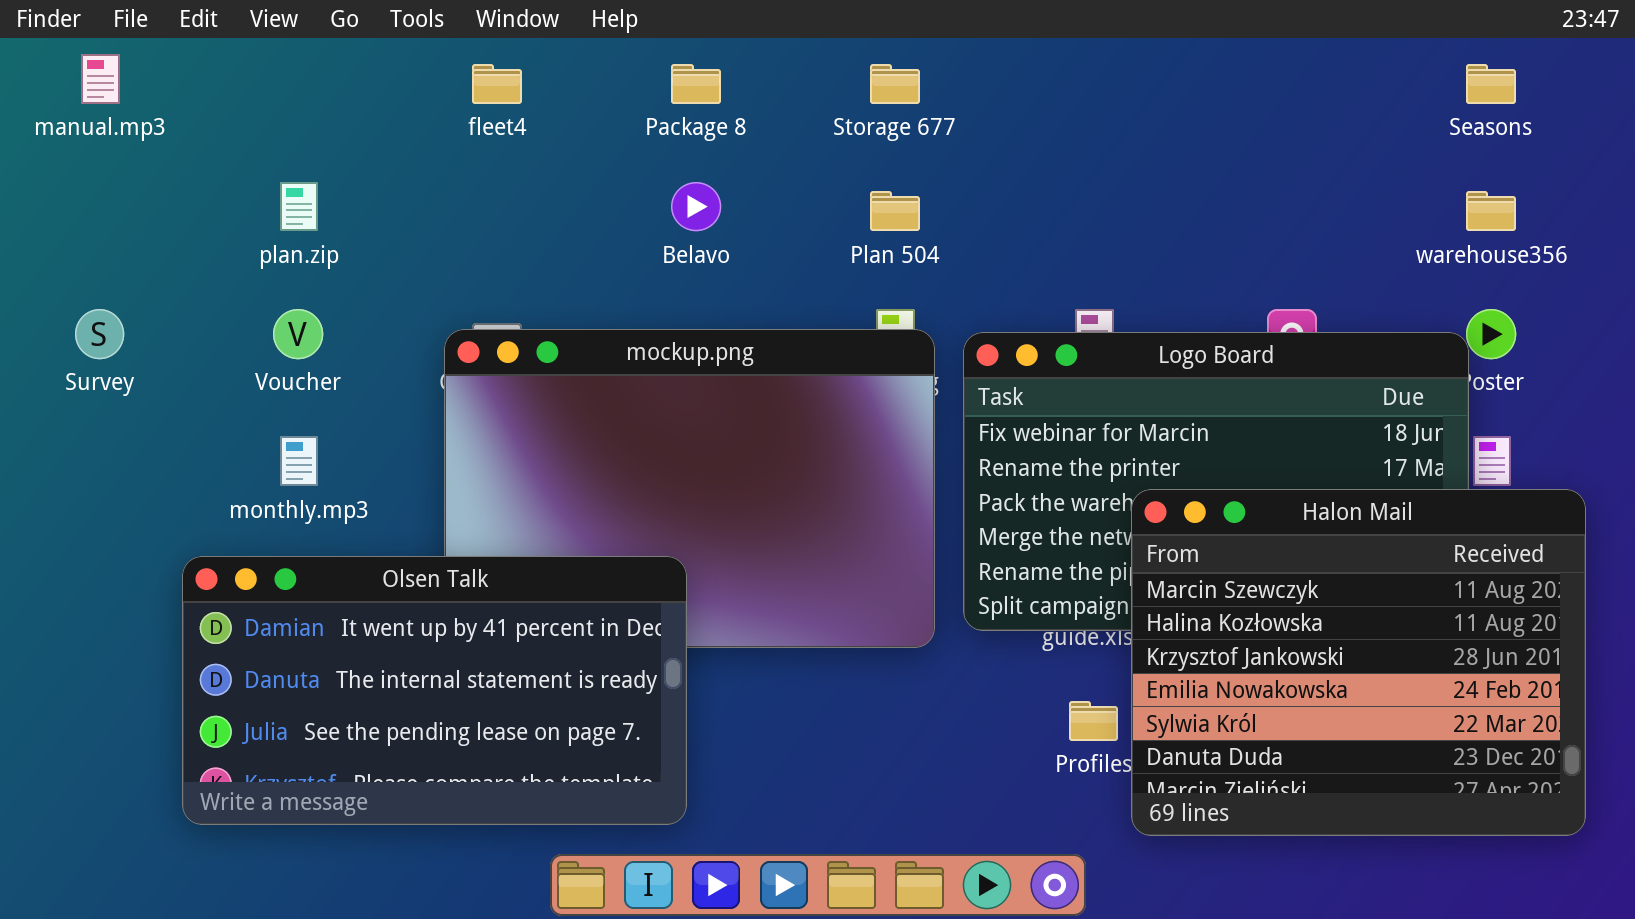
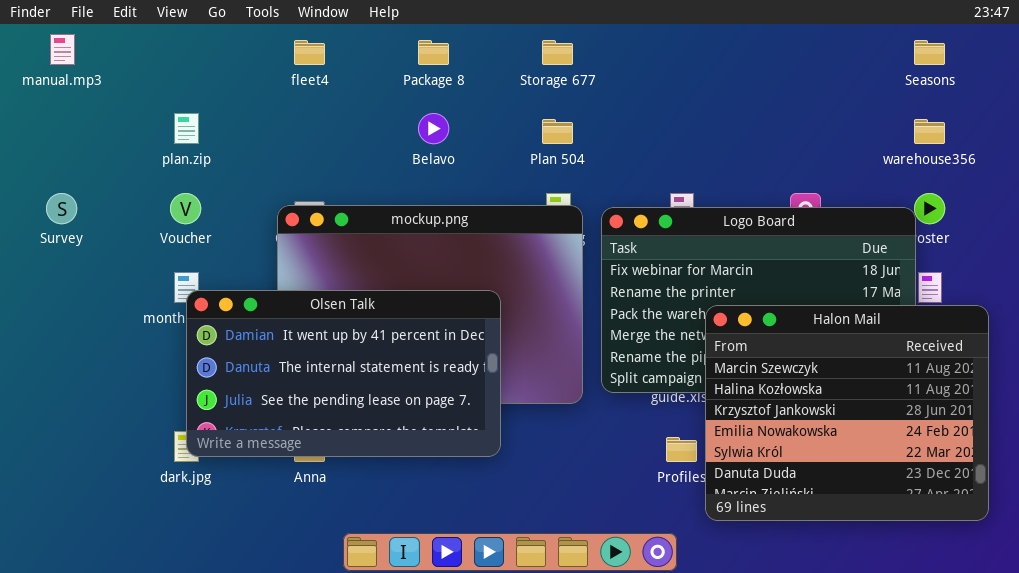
Olsen Talk: [182,556,687,825] -> [186,290,501,457], moved

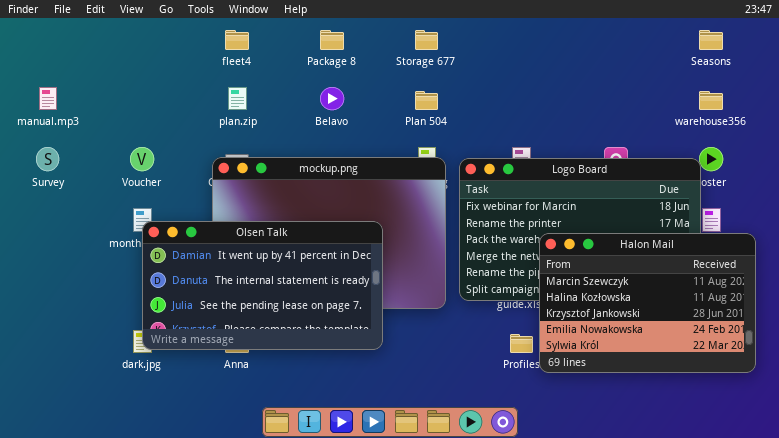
manual.mp3: [50,34,75,65] -> [39,87,57,110], moved
plan.zip: [174,113,199,144] -> [228,87,247,110], moved
Halon Mail: [705,305,989,521] -> [539,233,756,373], resized

